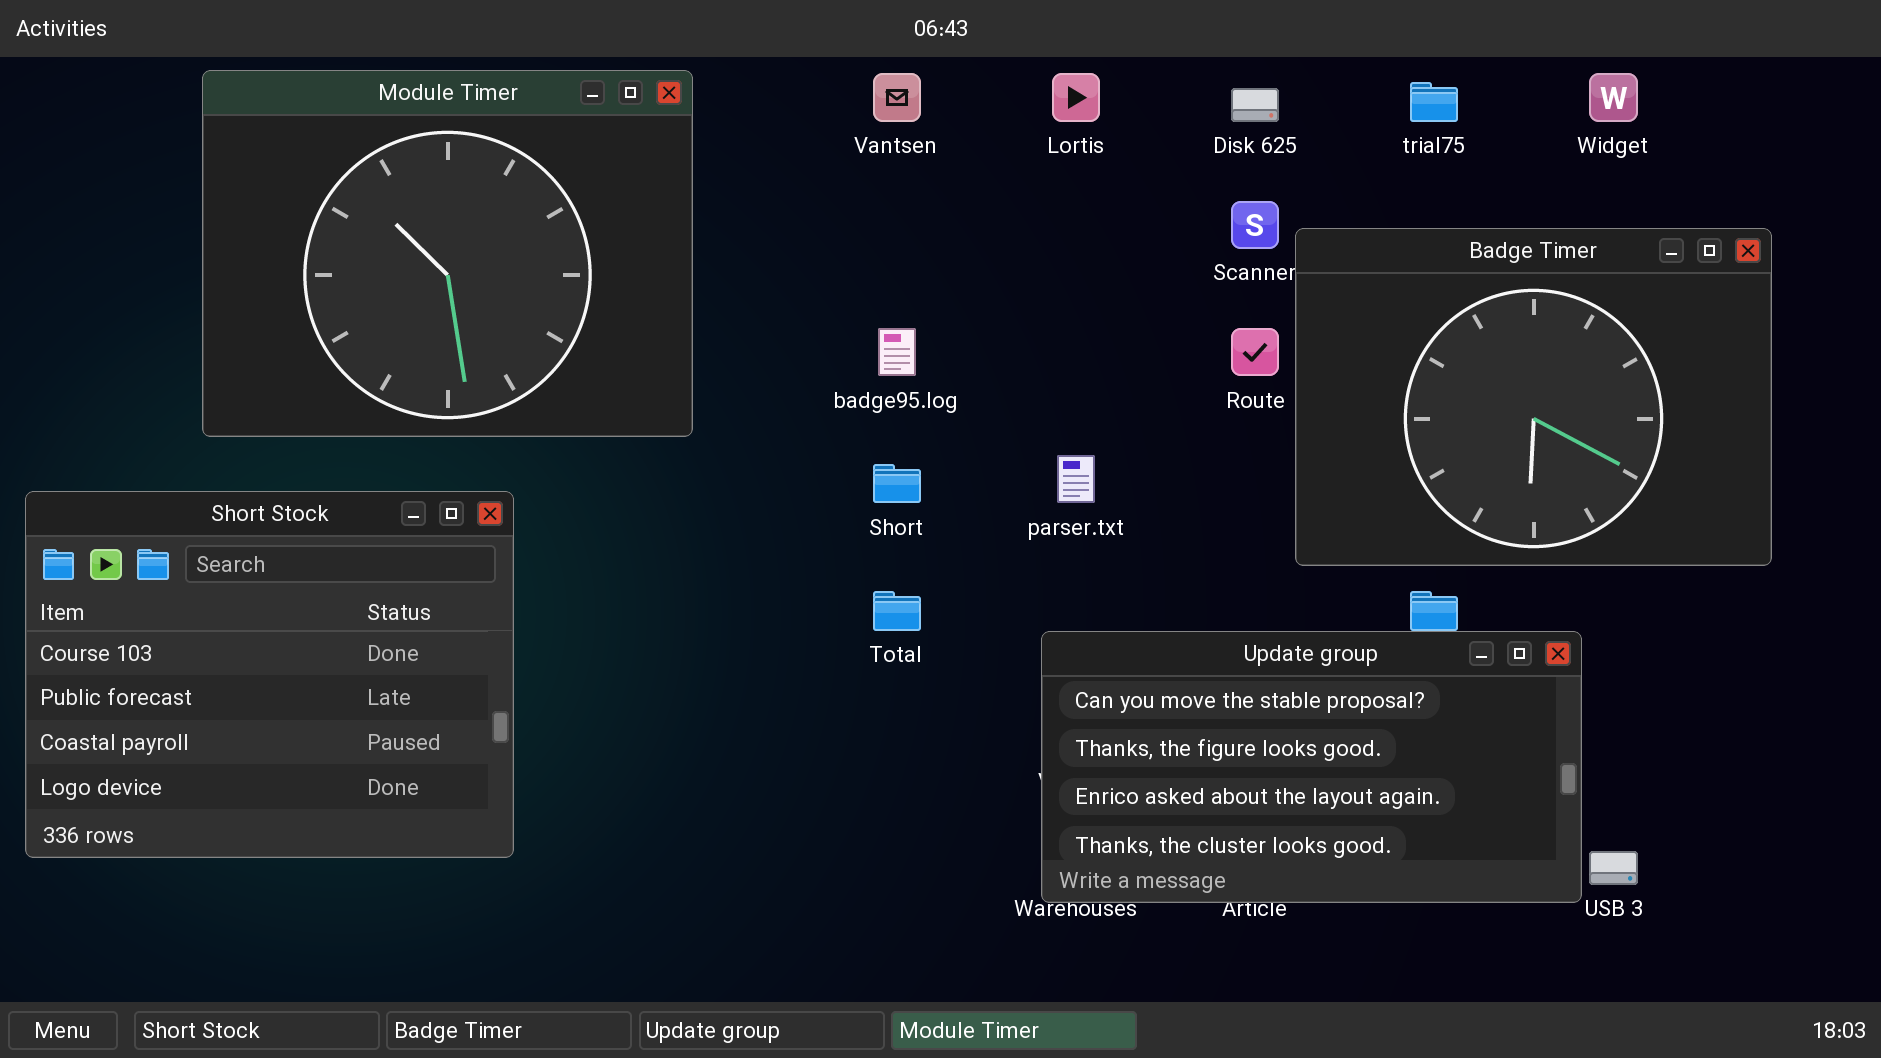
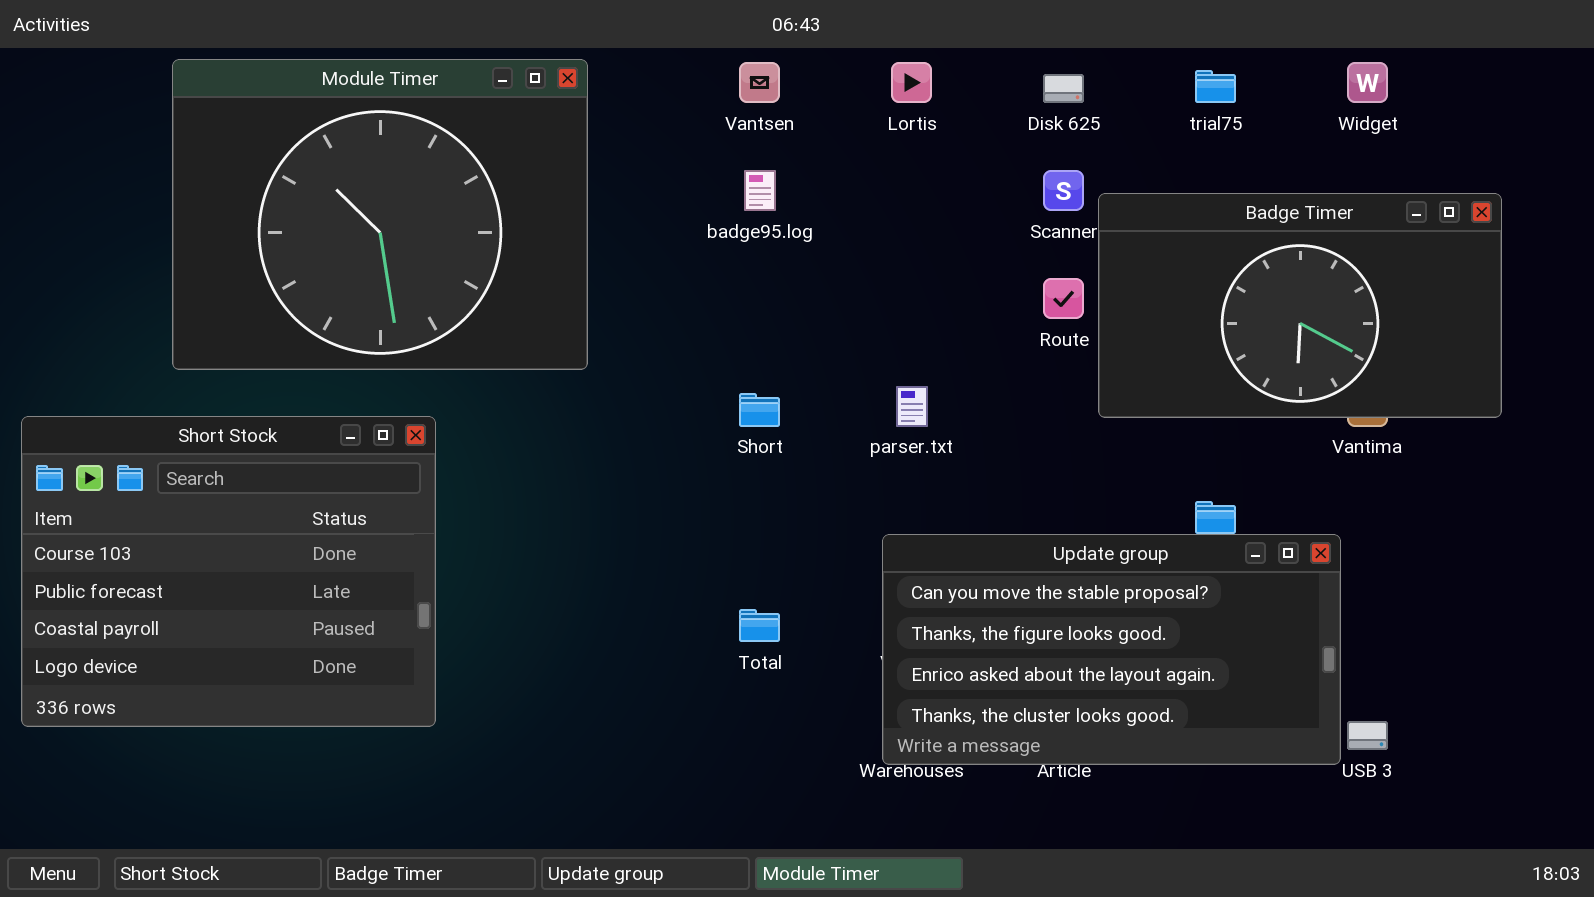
Badge Timer: [1295,228,1772,566] -> [1098,193,1502,418], resized
badge95.log: [878,328,916,376] -> [744,170,776,211], moved
Total: [873,591,921,631] -> [739,609,780,642], moved

